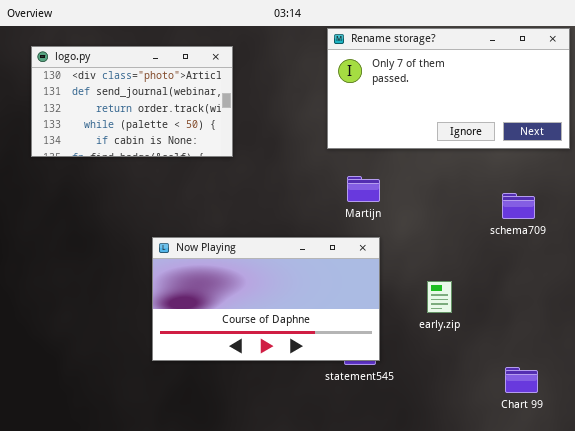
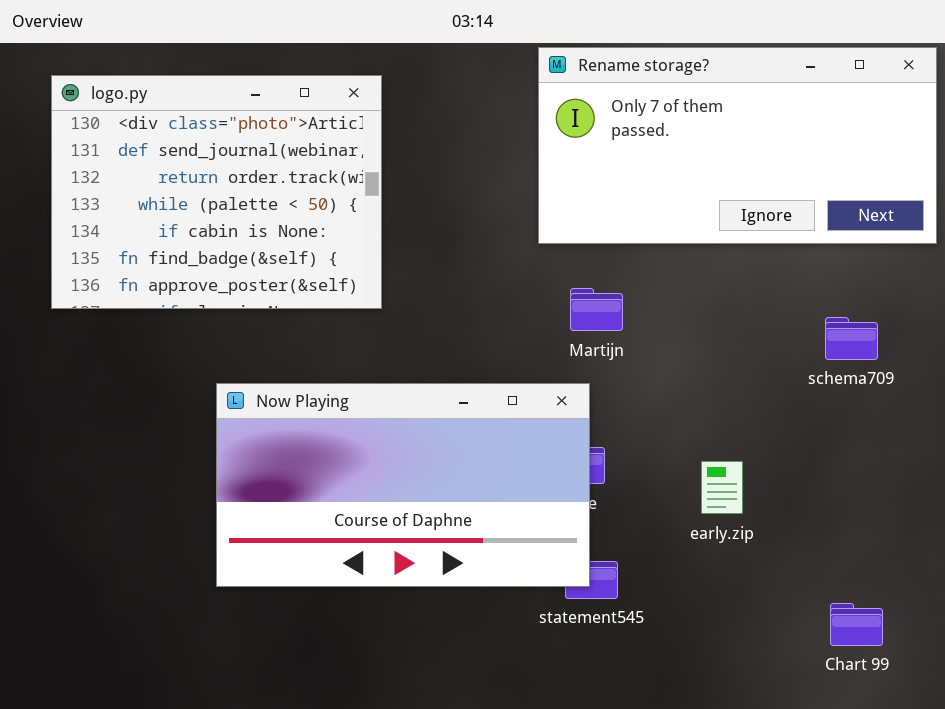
logo.py: [31,46,233,157] -> [51,75,382,309], resized
Now Playing: [152,237,380,361] -> [216,383,590,587], moved

